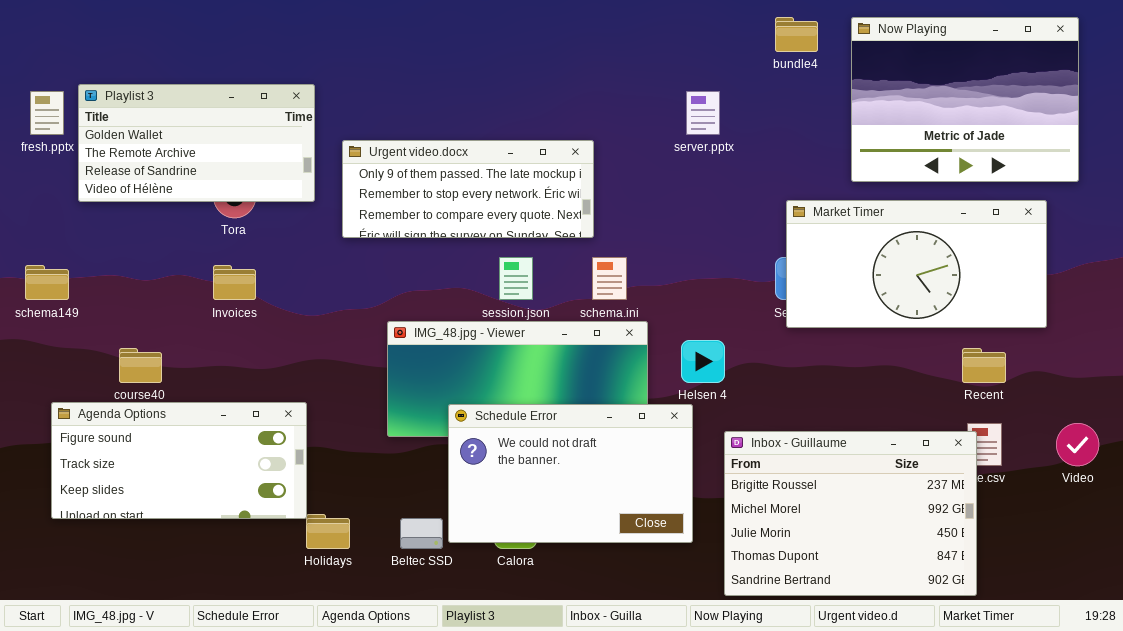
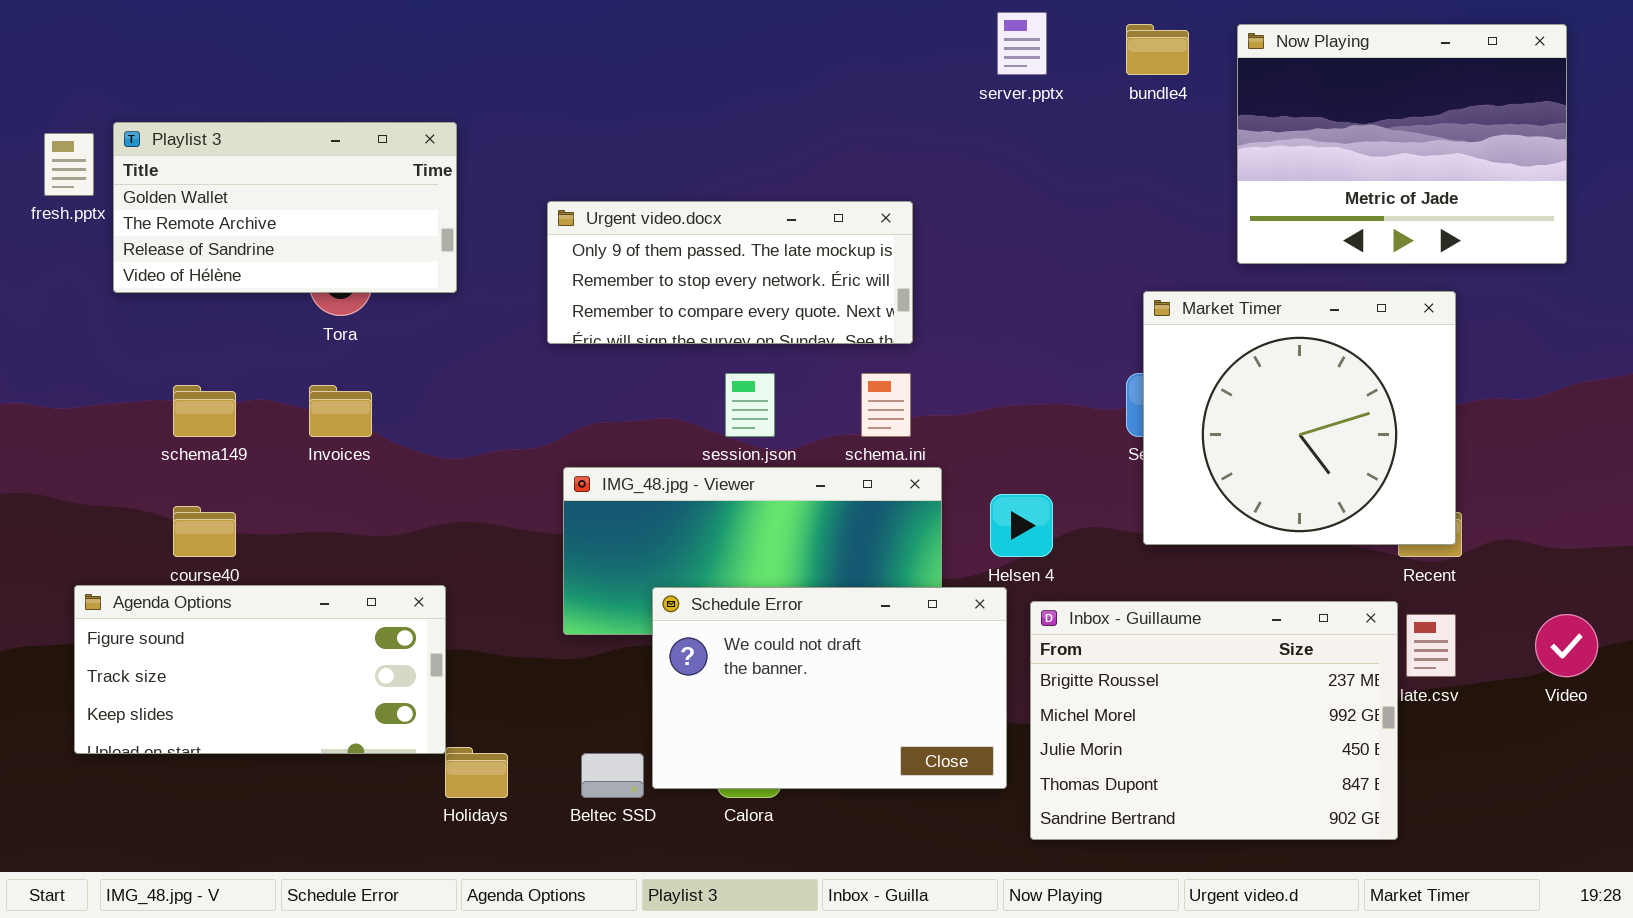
server.pptx: [686,91,720,135] -> [997,12,1047,75], moved
Urgent video.docx: [342,140,594,238] -> [547,201,913,344], moved
Market Timer: [786,200,1047,328] -> [1143,291,1456,545], resized
schema149: [25,265,69,300] -> [173,385,236,437], moved
Inbox - Guillaume: [724,431,977,596] -> [1030,601,1398,840], moved

